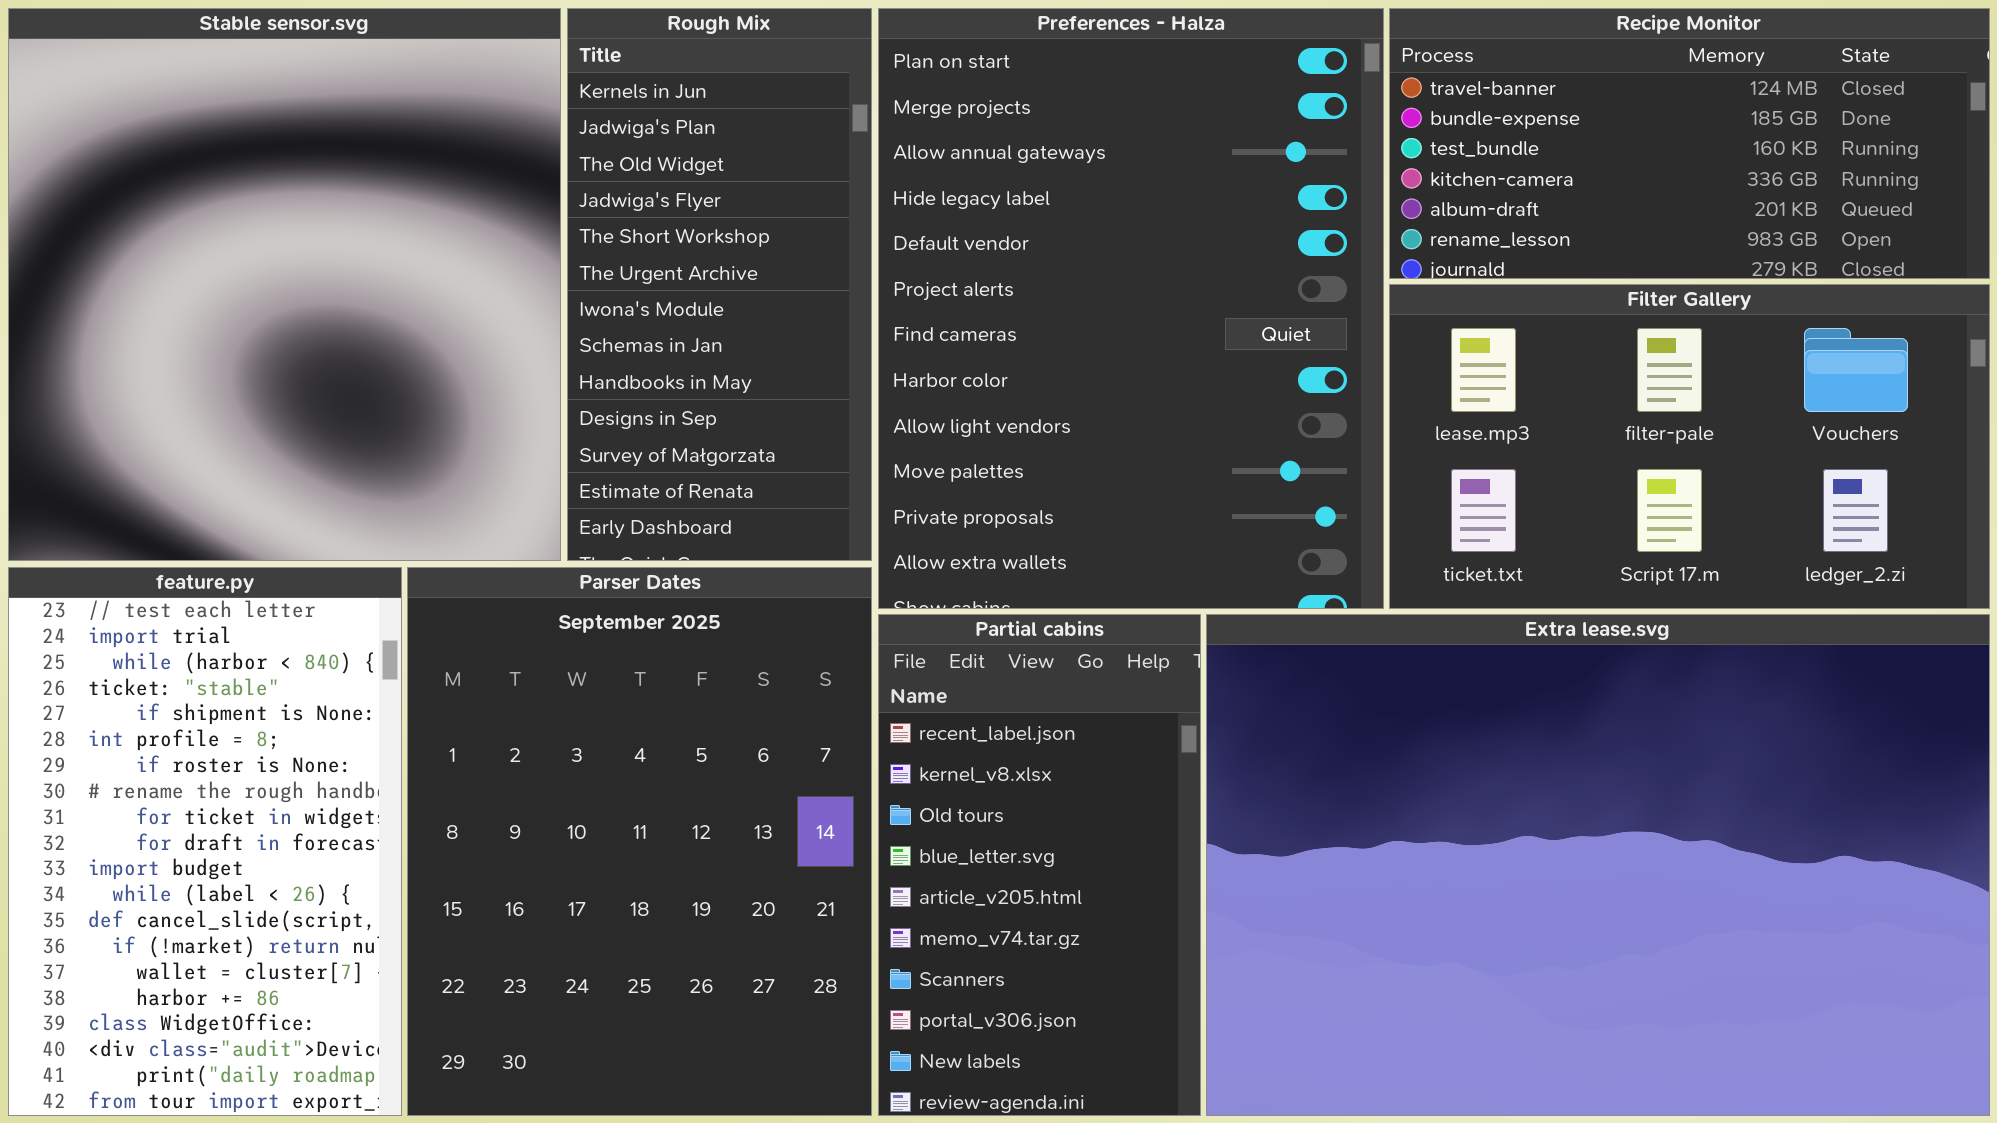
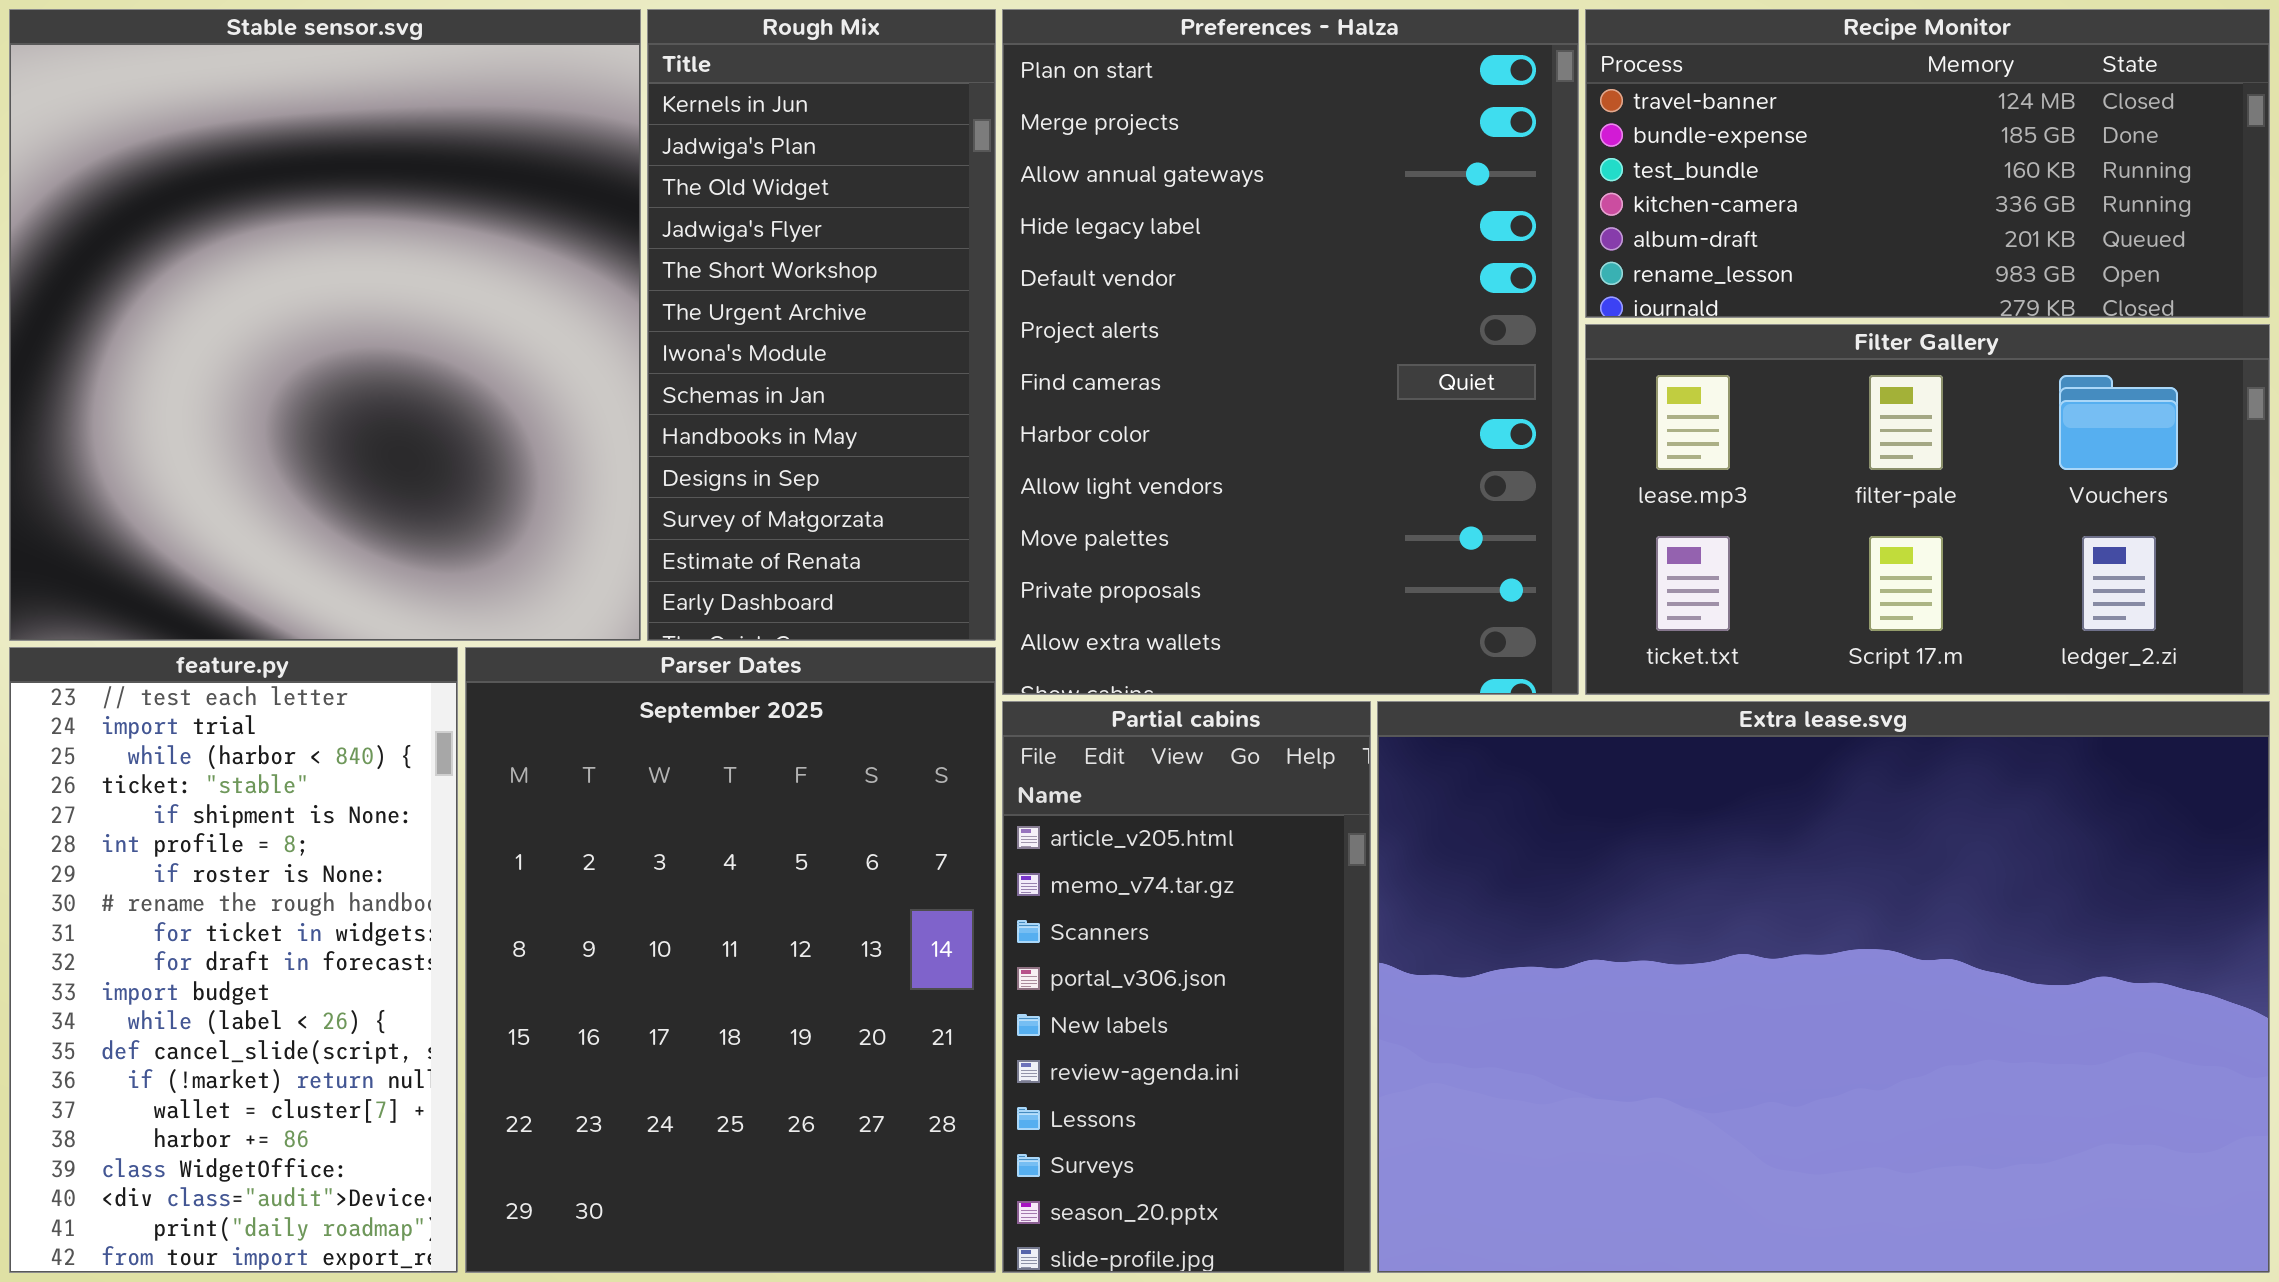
Partial cabins: [878,614,1201,1116] -> [1002,701,1371,1273], scrolled down 4 rows

